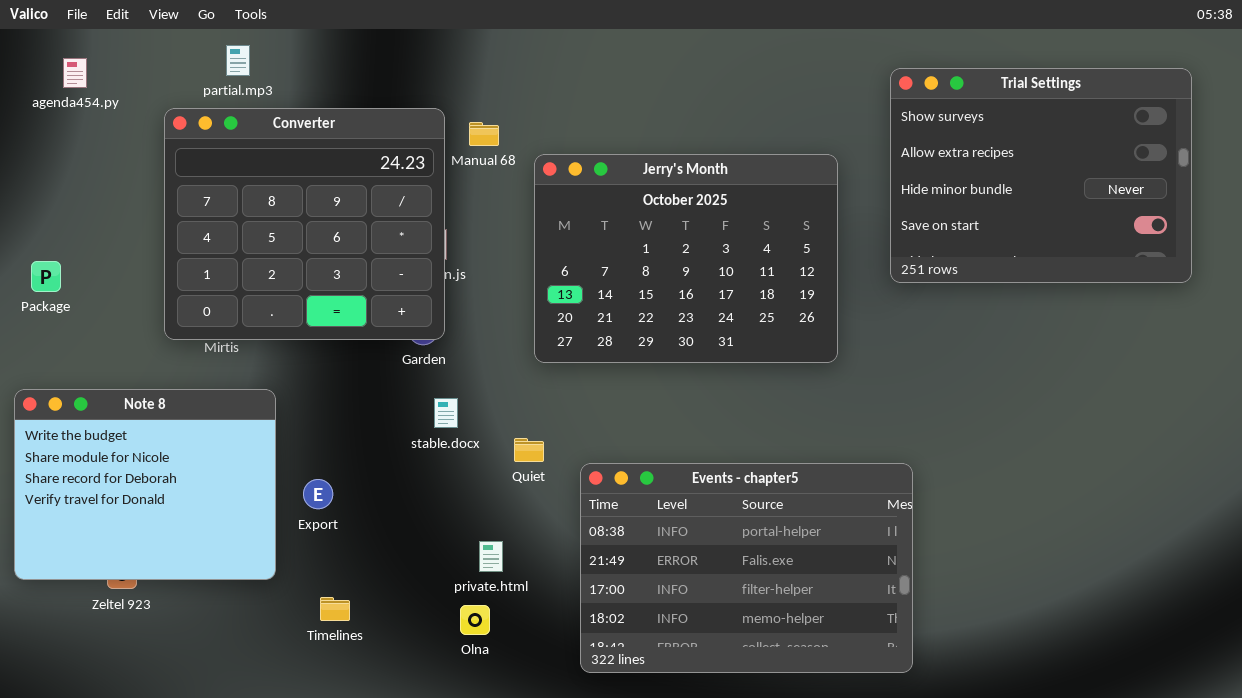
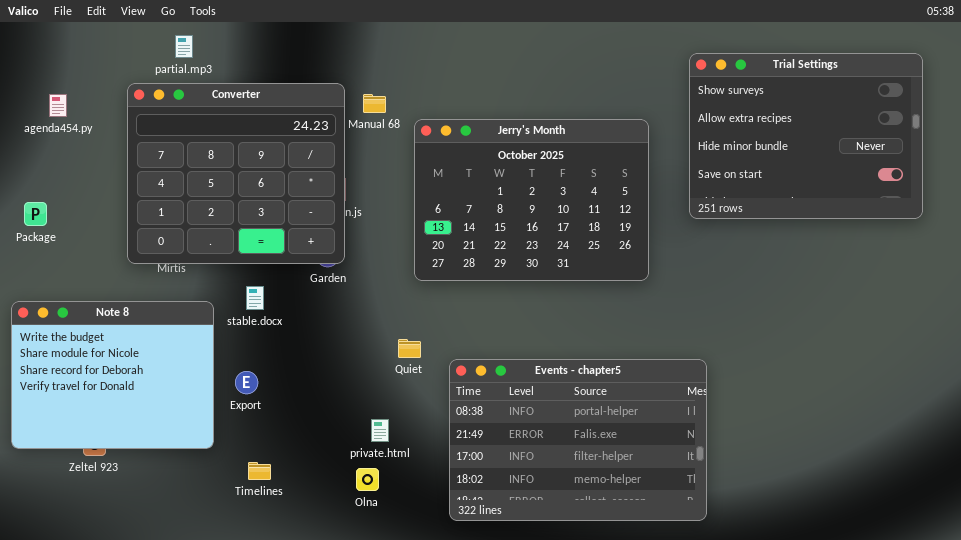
agenda454.py: [63,58,87,88] -> [49,94,67,117], moved
stable.docx: [434,398,458,428] -> [246,286,264,310], moved

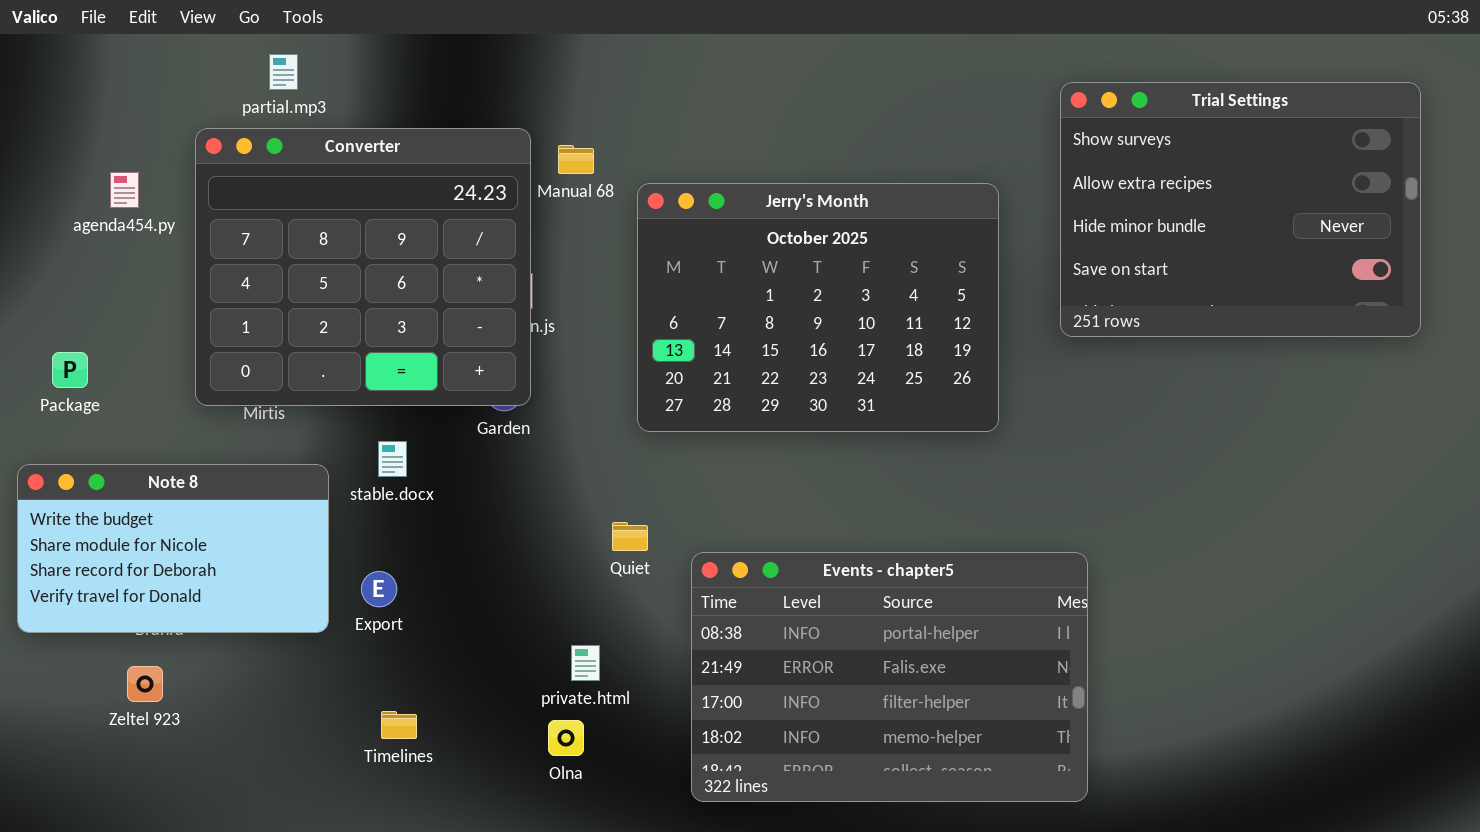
agenda454.py: [49,94,67,117] -> [110,172,139,208], moved
Package: [24,202,47,226] -> [52,352,88,388], moved
Note 8: [11,301,214,449] -> [17,464,329,633], resized

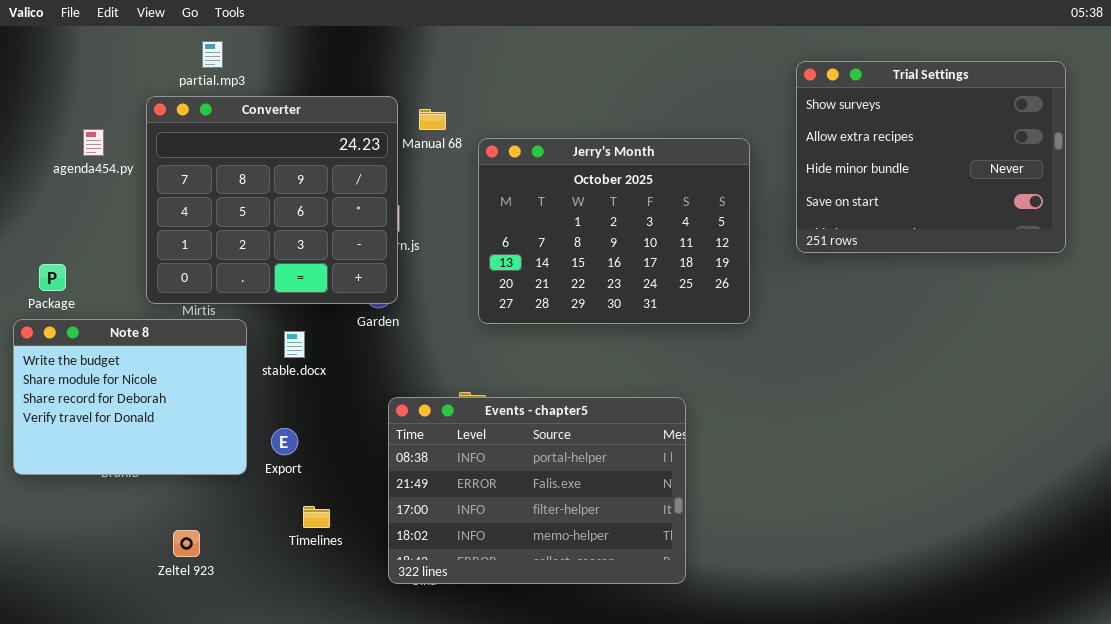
Note 8: [17,464,329,633] -> [13,319,247,475], resized
Events - chapter5: [691,552,1088,802] -> [388,397,686,584], moved
Zeltel 923: [127,666,163,702] -> [173,530,200,557], moved
Timelines: [381,711,417,739] -> [303,506,330,528], moved

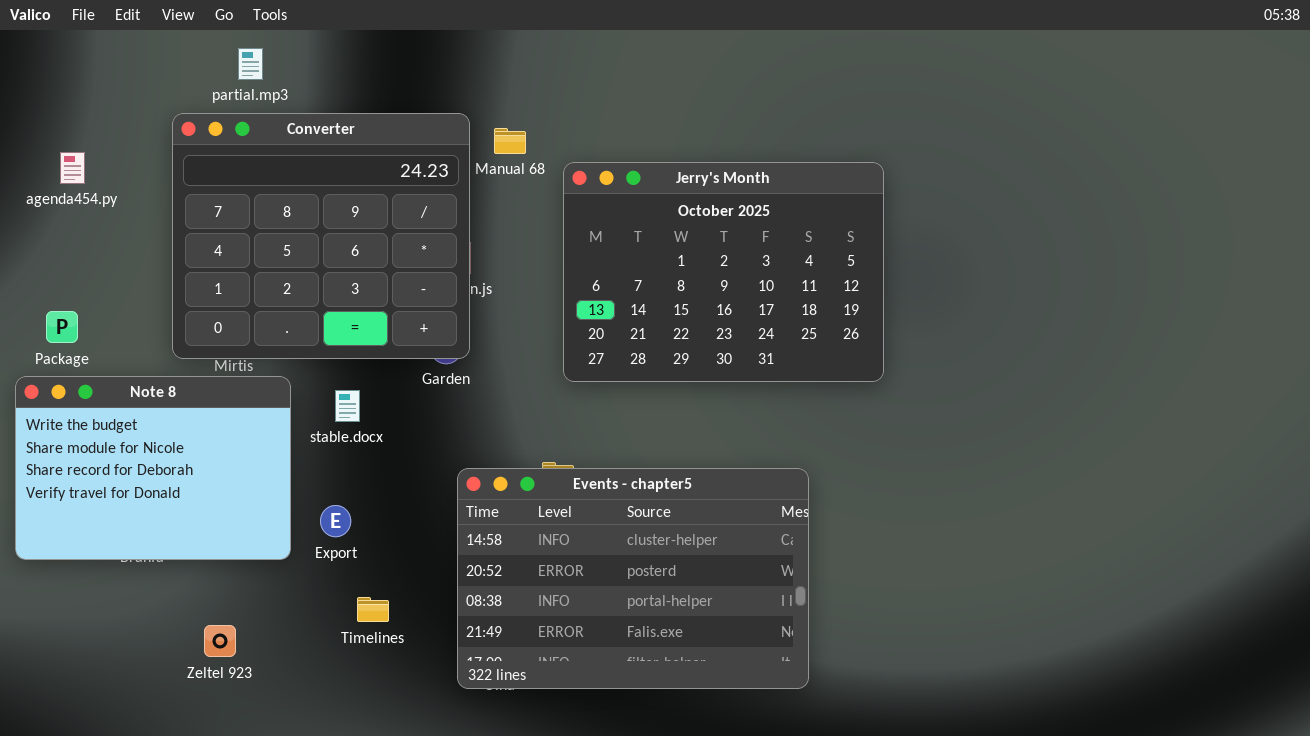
Trial Settings: [796,61,1066,253] -> none, closed
agenda454.py: [83,129,104,156] -> [60,152,85,184], moved
Events - chapter5: [388,397,686,584] -> [457,468,809,689], scrolled up 2 rows

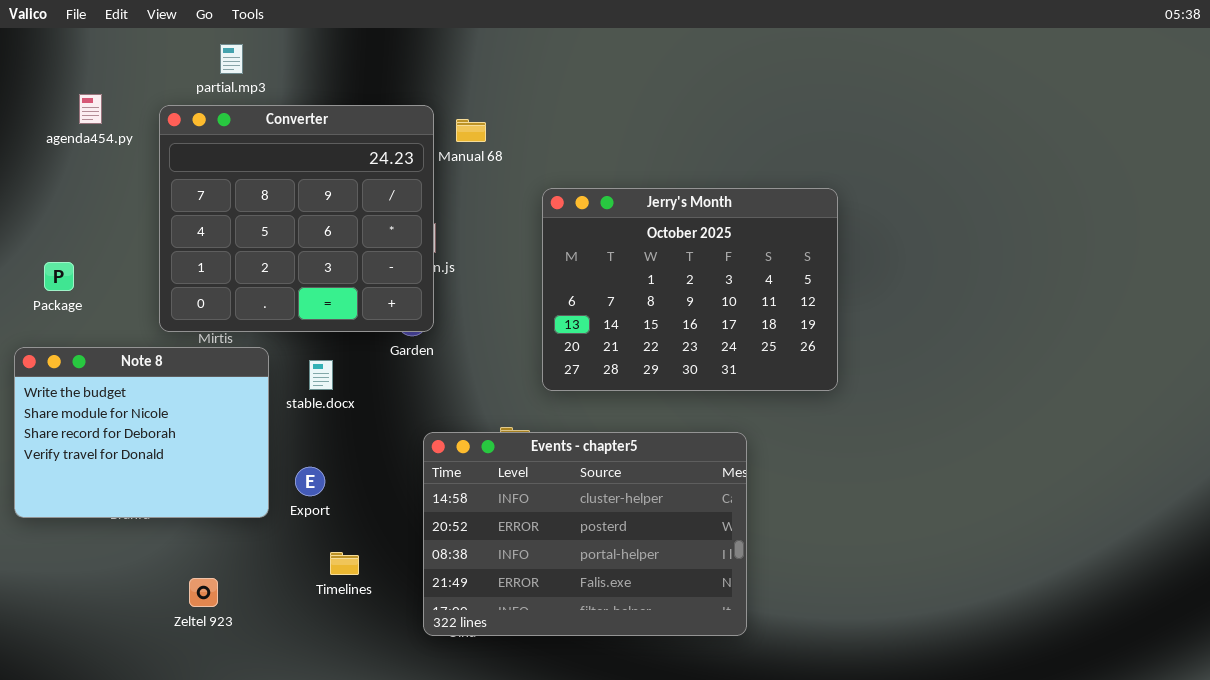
agenda454.py: [60,152,85,184] -> [79,94,102,124], moved
Jerry's Month: [563,162,884,382] -> [542,188,838,391], moved
Package: [46,311,78,343] -> [44,262,74,291], moved

